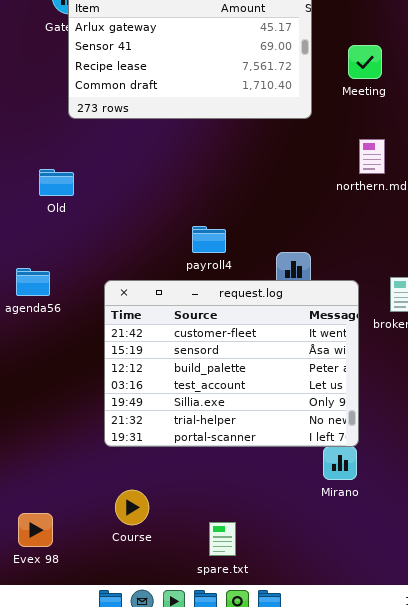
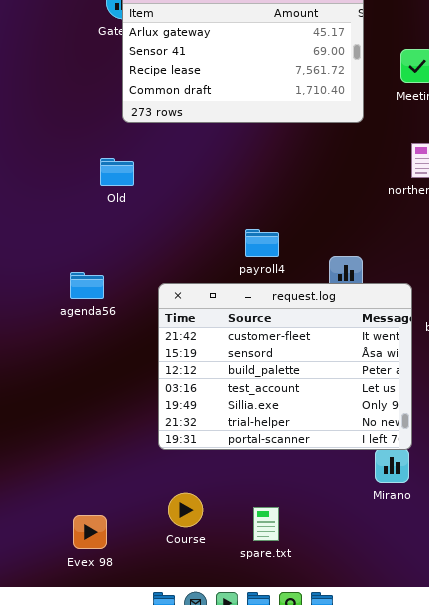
Old: [39,169,74,196] -> [100,158,134,186], moved
spare.txt: [209,522,236,556] -> [253,507,279,541], moved

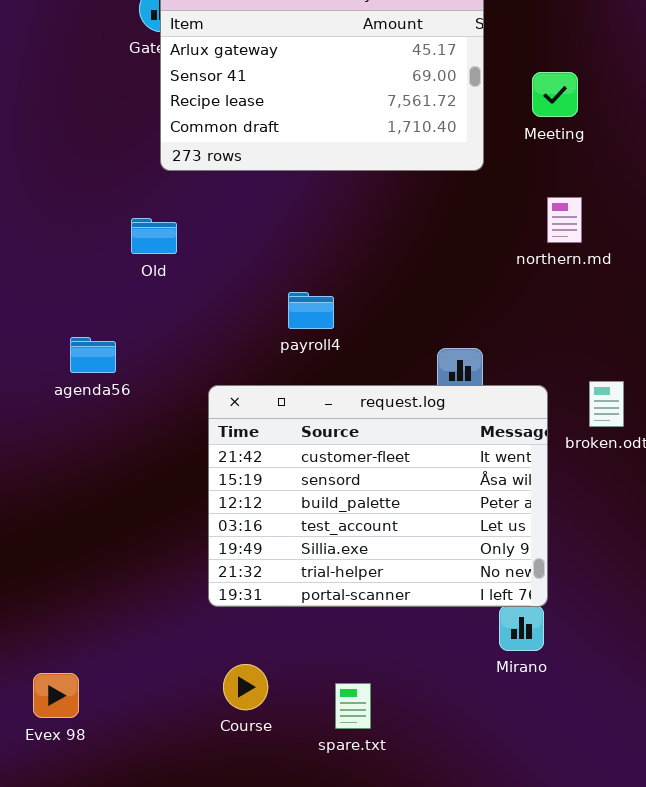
payroll4: [245,229,279,257] -> [288,292,334,329], moved
agenda56: [70,272,104,299] -> [70,337,116,373], moved
Evex 98: [73,515,107,549] -> [33,673,79,718], moved

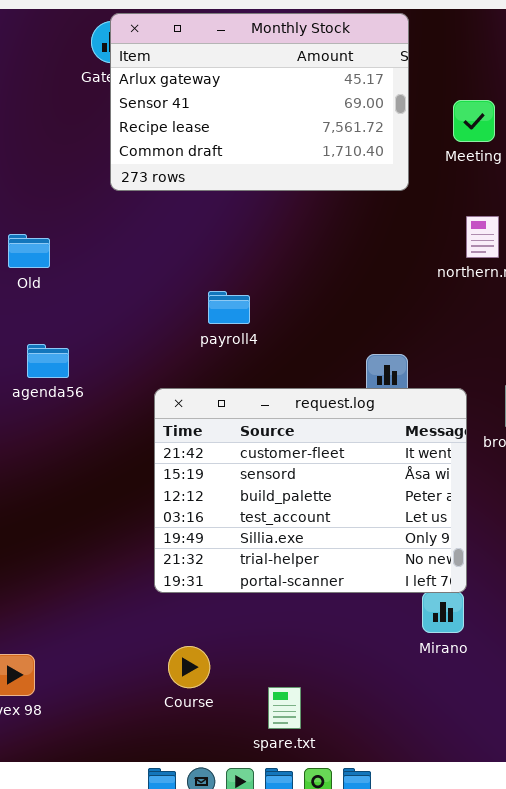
Old: [131,218,177,254] -> [8,234,50,268], moved
payroll4: [288,292,334,329] -> [208,291,250,324], moved
spare.txt: [335,683,371,729] -> [268,687,301,729], moved

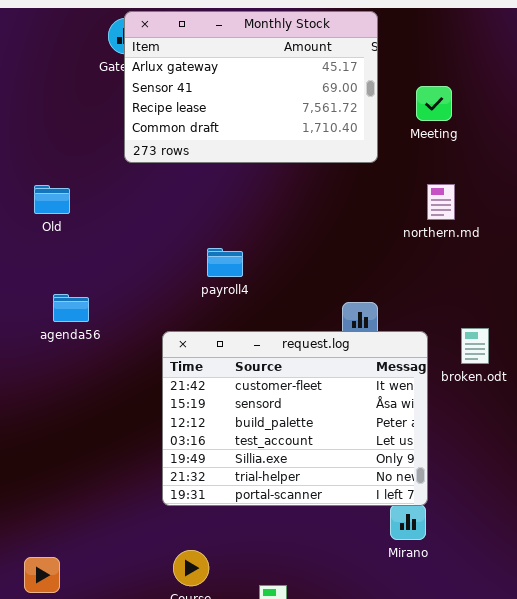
Old: [8,234,50,268] -> [34,185,70,214], moved

